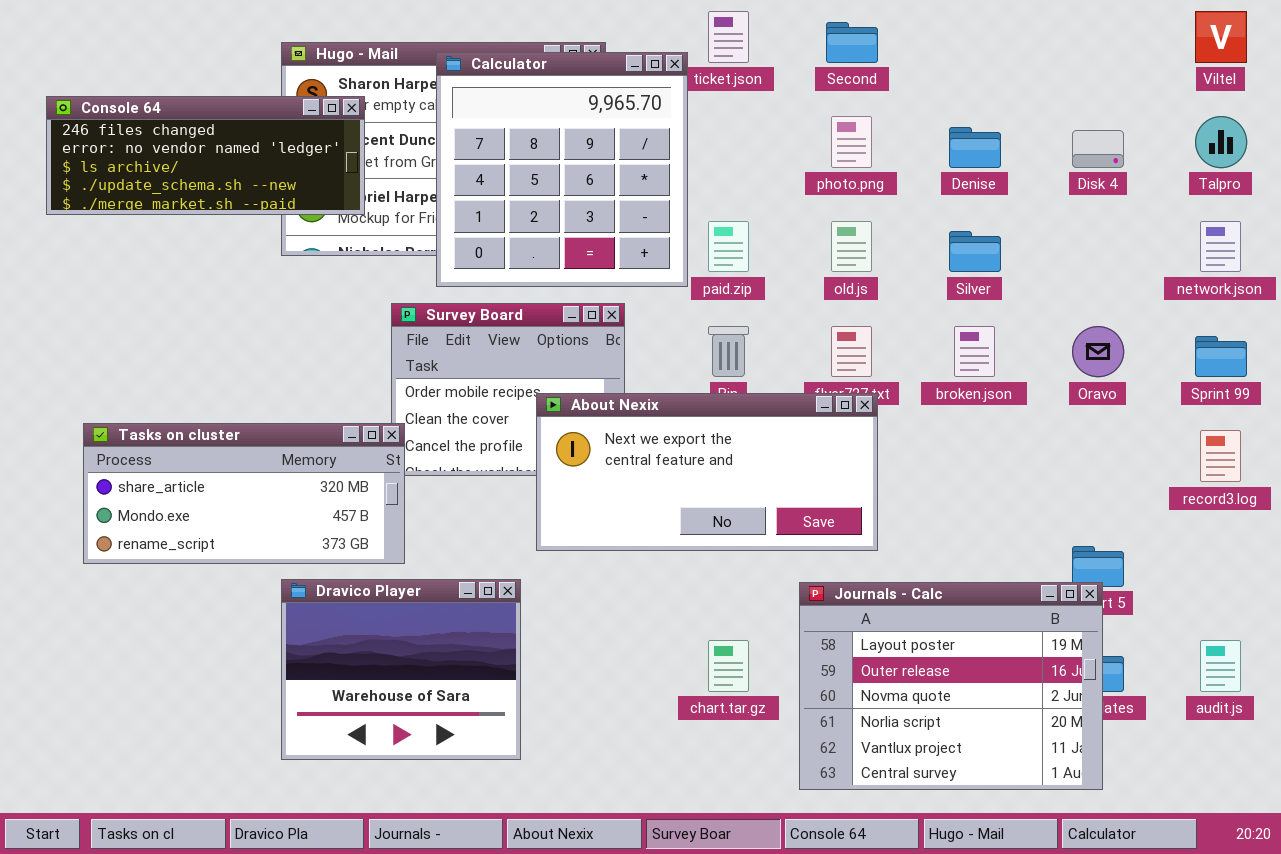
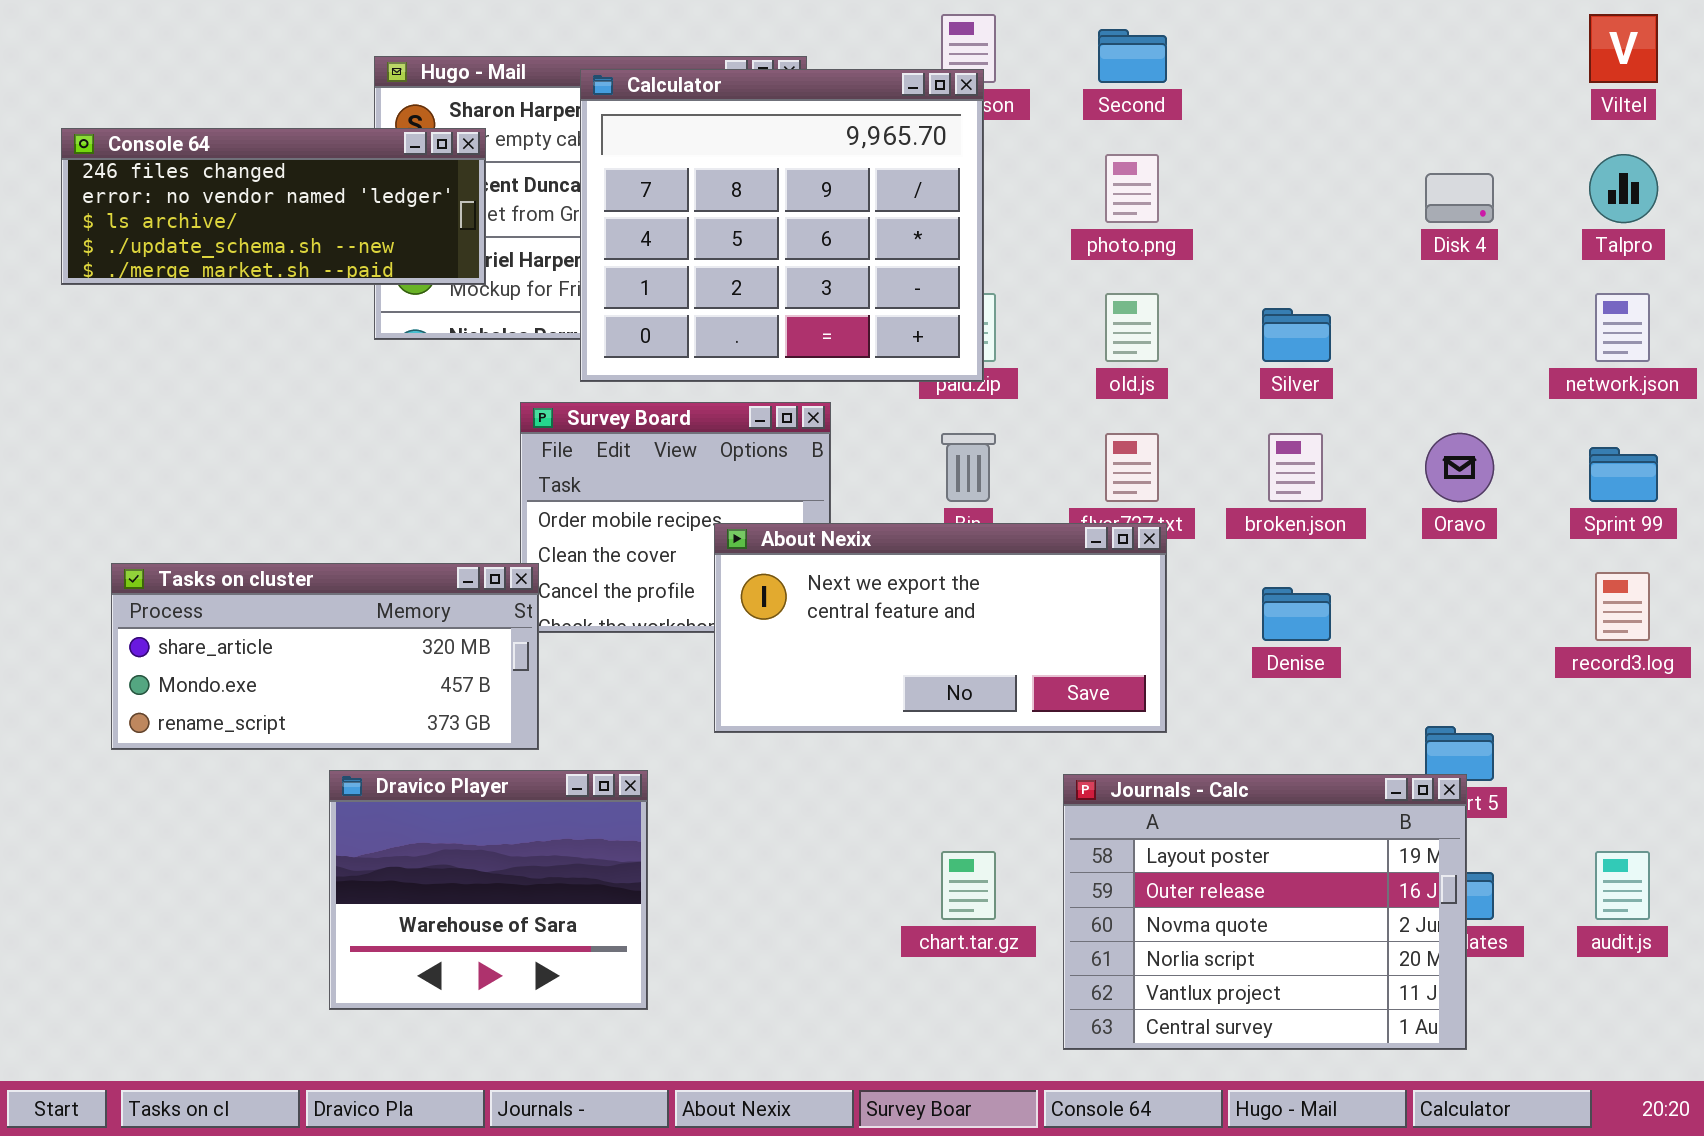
Calculator: [436,52,688,287] -> [580,69,984,382], resized
Denise: [949,127,1001,168] -> [1262,587,1331,641], moved
Dravico Player: [281,579,521,760] -> [329,770,648,1010], moved

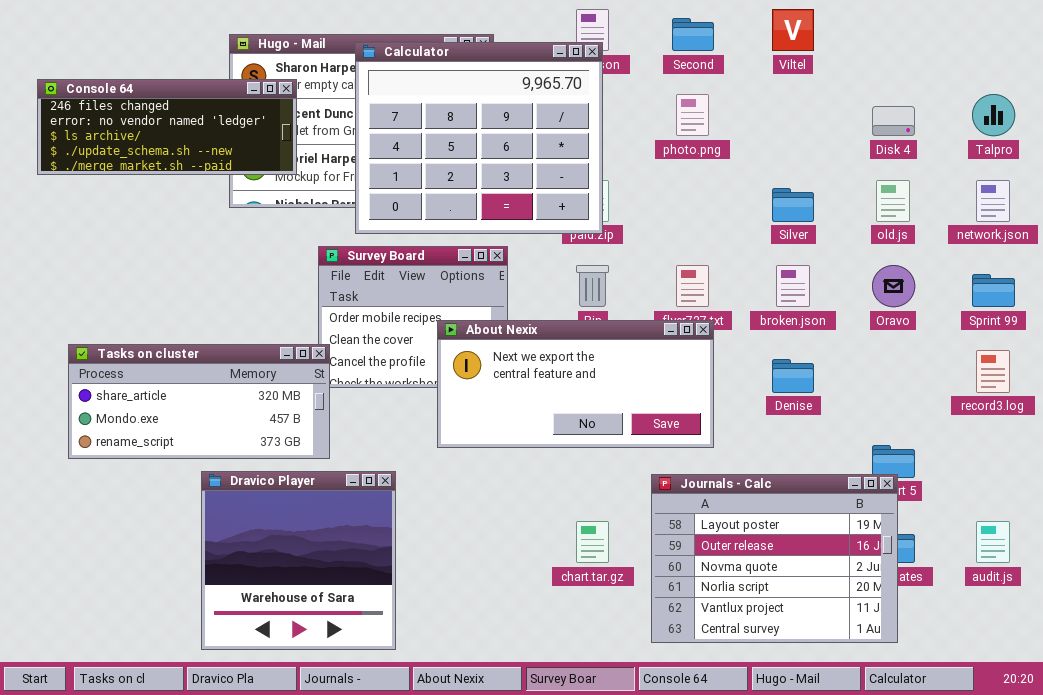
Viltel: [1589,14,1658,83] -> [772,9,814,51], moved
old.js: [1105,293,1159,362] -> [876,180,910,222], moved
Dravico Player: [329,770,648,1010] -> [201,471,396,650], resized

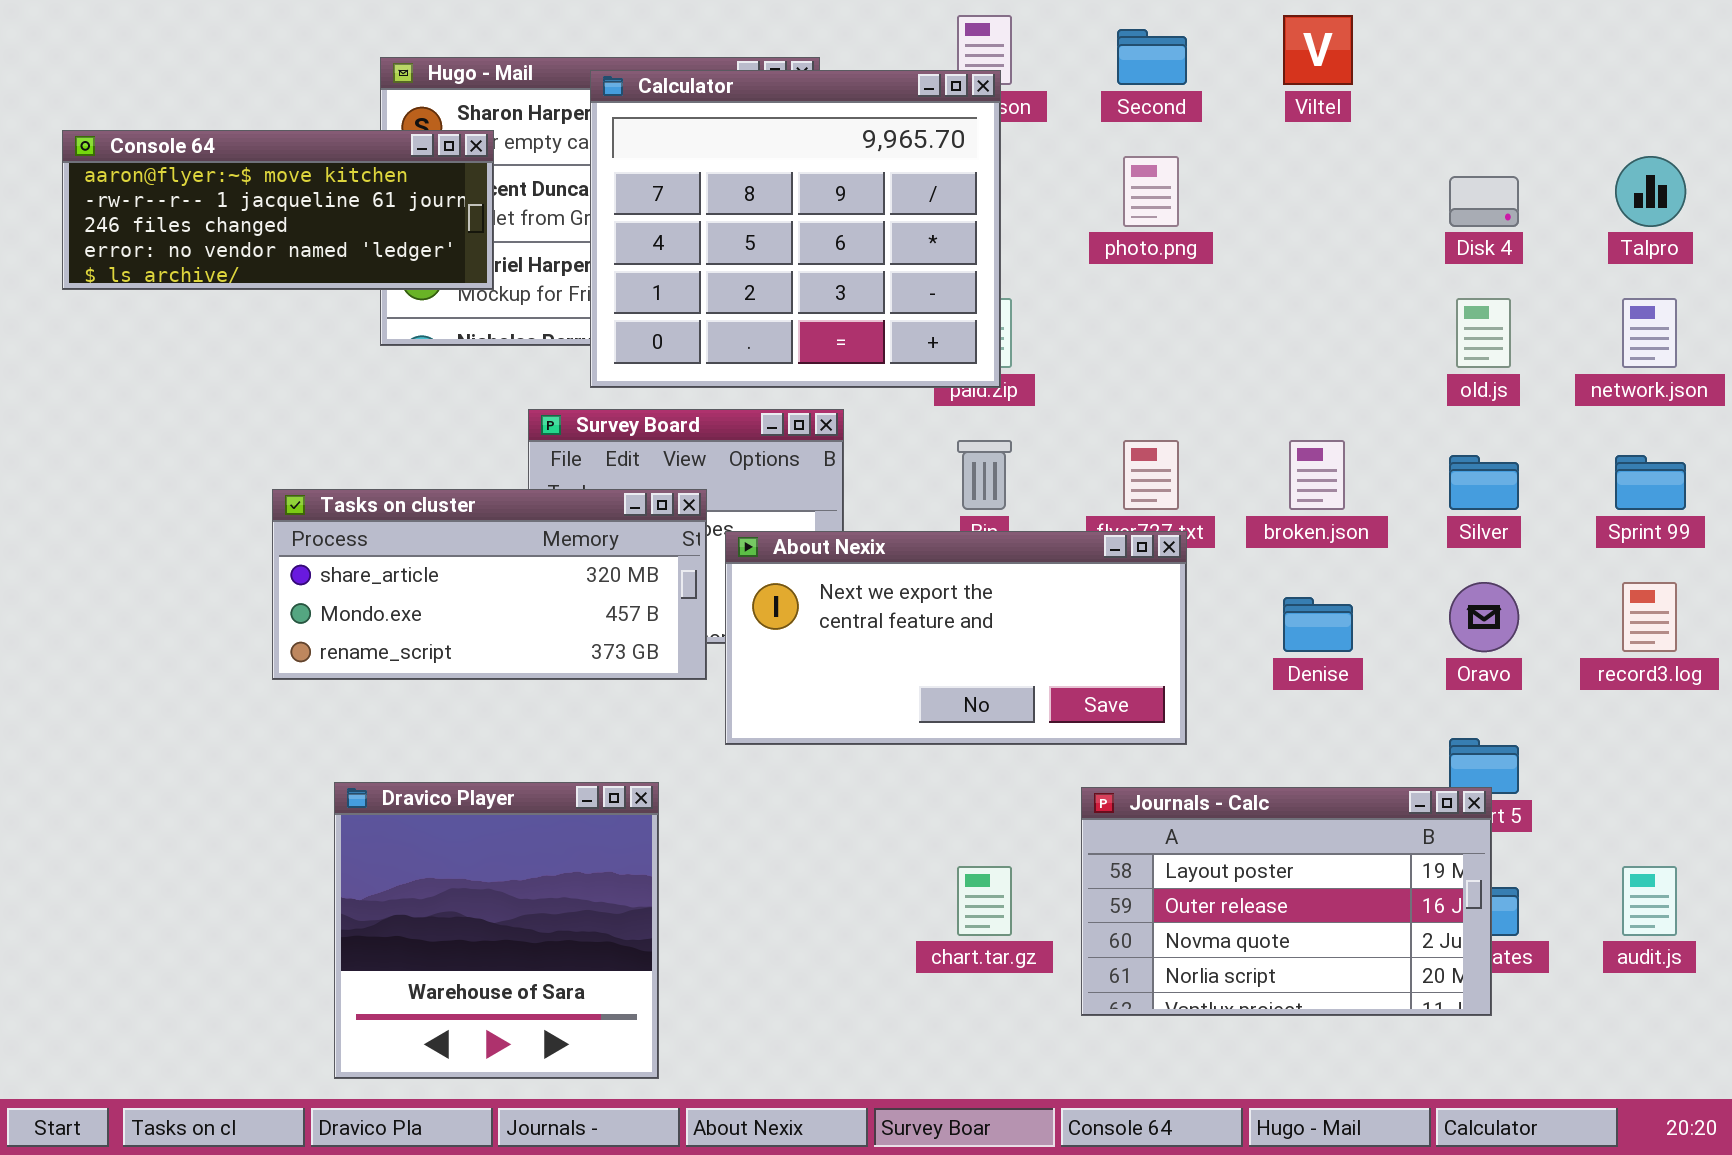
Console 64: [37,79,297,175] -> [62,130,494,290], scrolled up 2 rows
Silver: [772,188,814,222] -> [1449,455,1519,510], moved
Oravo: [872,265,915,307] -> [1449,582,1519,652], moved
Tasks on cluster: [68,344,330,459] -> [272,489,707,680], moved
Journals - Calc: [651,474,898,643] -> [1081,787,1492,1016], resized

